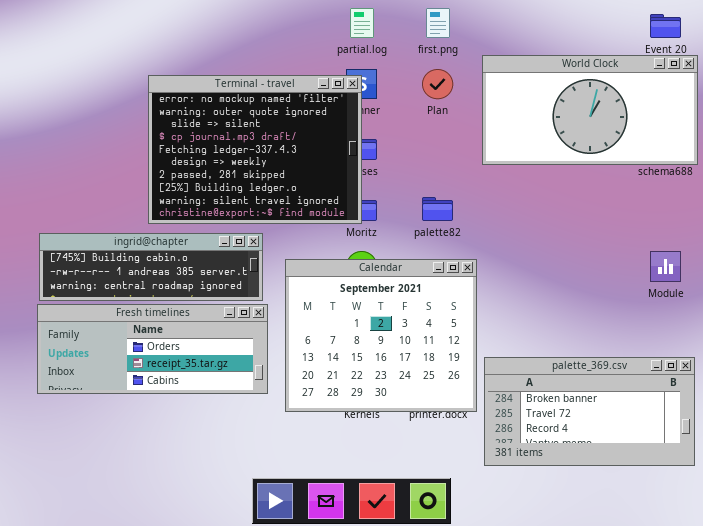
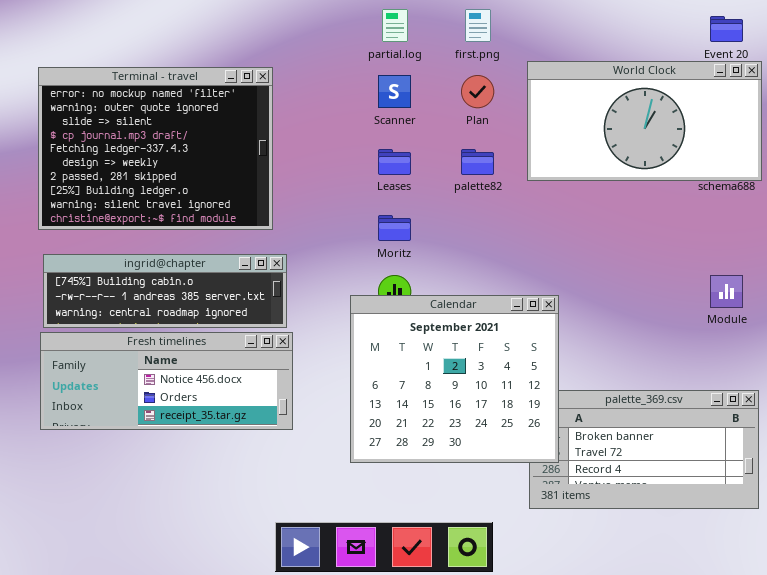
Terminal - travel: [148,75,362,224] -> [38,67,273,230], moved
palette82: [422,197,453,221] -> [461,149,494,175], moved
Calendar: [285,259,477,412] -> [350,295,559,463], moved
Fresh timelines: [37,304,268,394] -> [40,332,293,430], scrolled up 1 row

